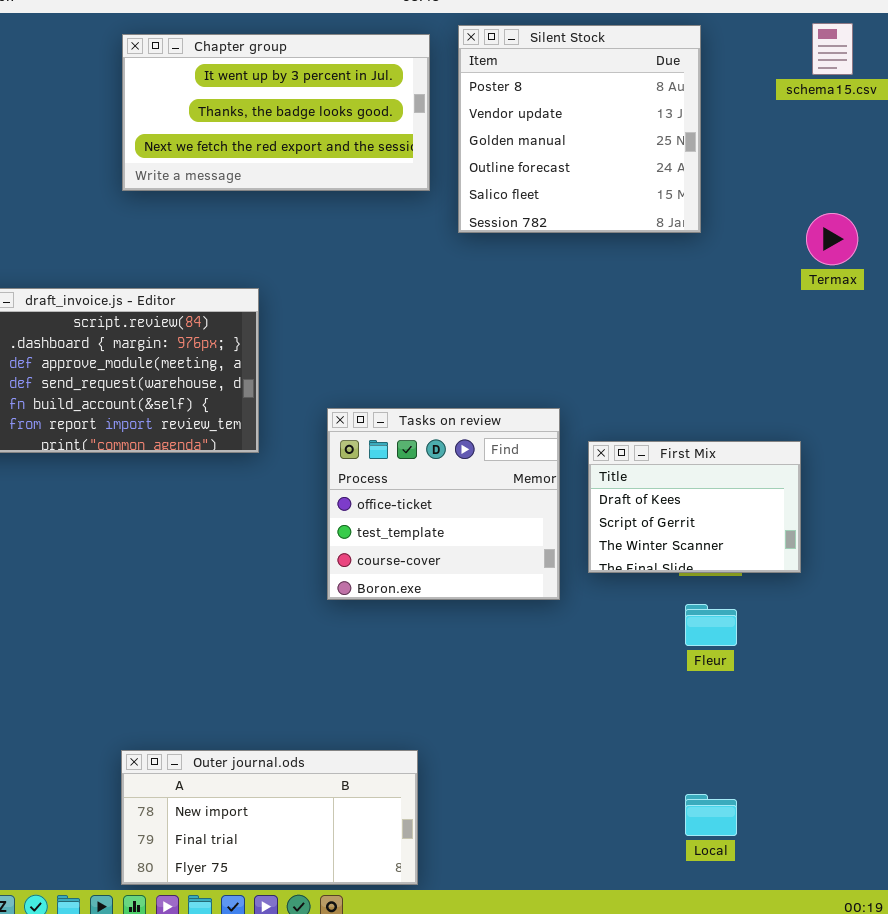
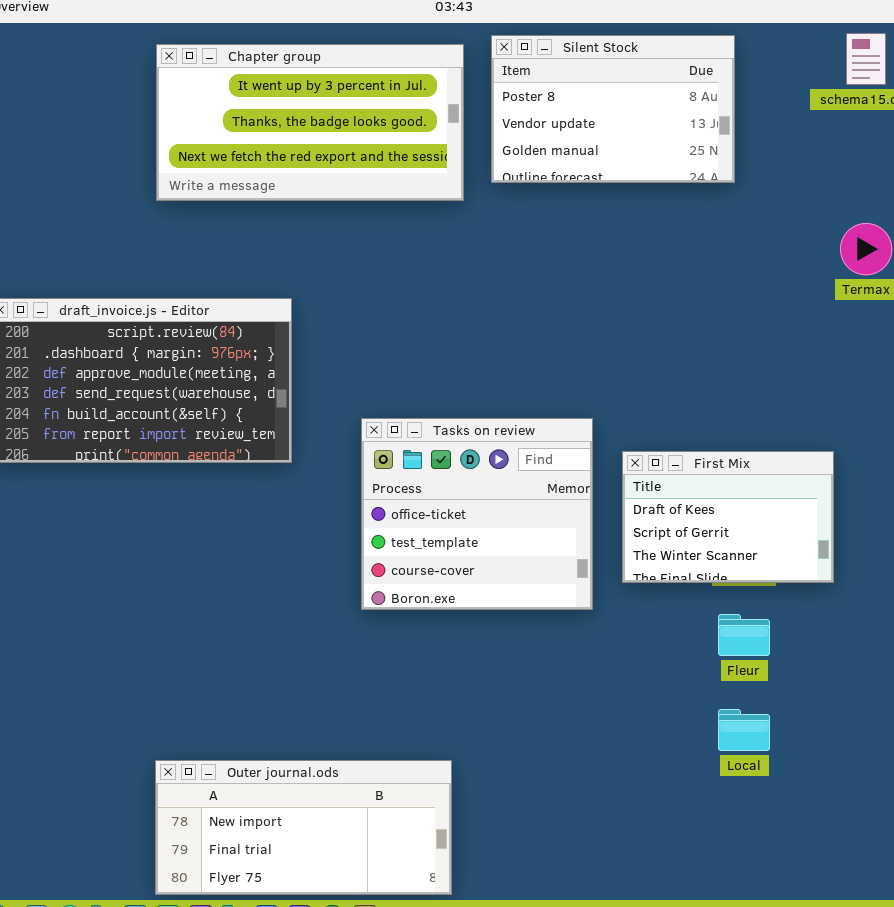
Silent Stock: [458,25,701,233] -> [491,35,735,183], resized
Local: [685,794,737,836] -> [718,709,770,751], moved

